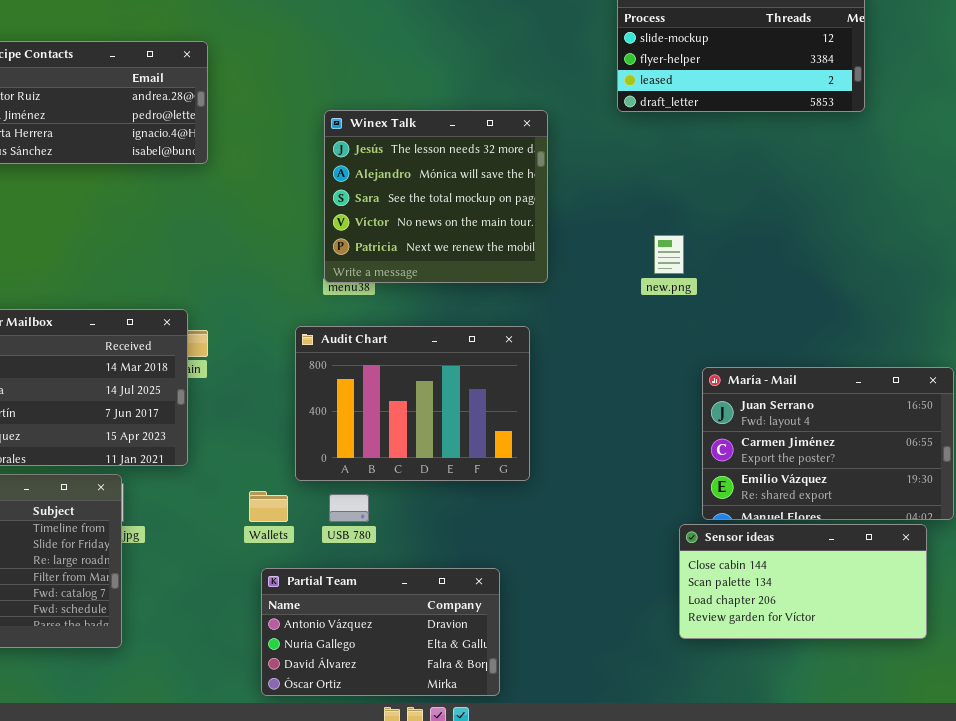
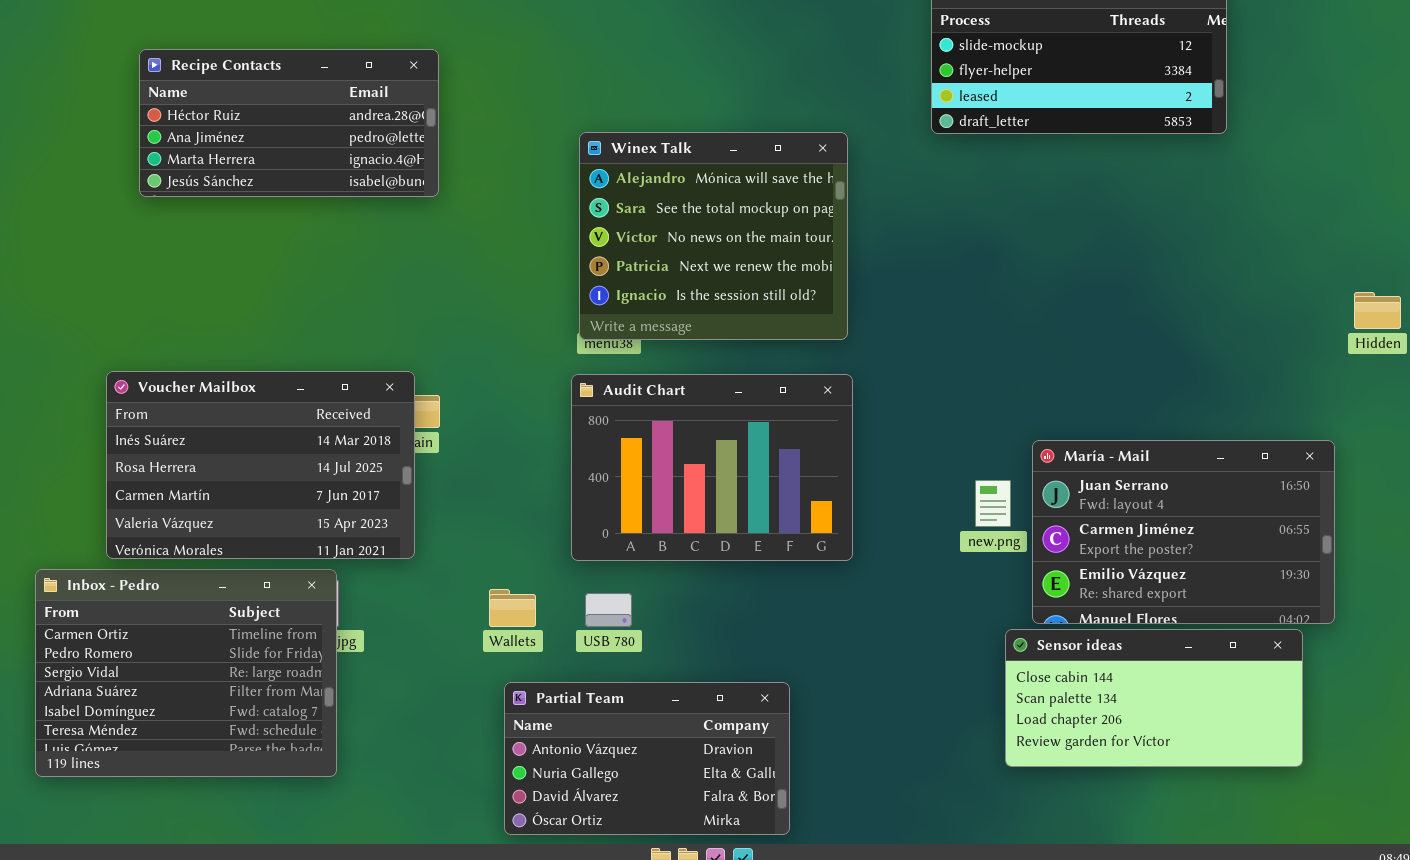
Winex Talk: [324,110,548,283] -> [579,132,848,340], scrolled down 1 row
new.png: [654,235,684,274] -> [975,480,1011,527], moved
Audit Chart: [295,326,530,481] -> [571,374,853,561], moved

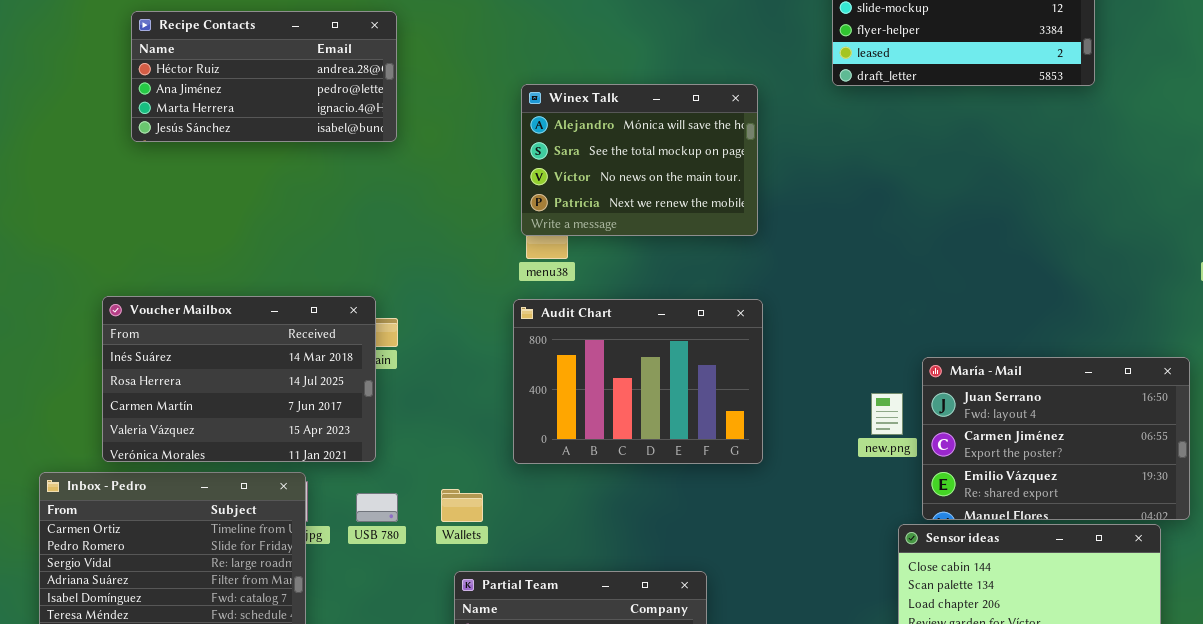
Winex Talk: [579,132,848,340] -> [521,84,758,236], resized
USB 780: [585,593,632,627] -> [356,493,398,522], moved

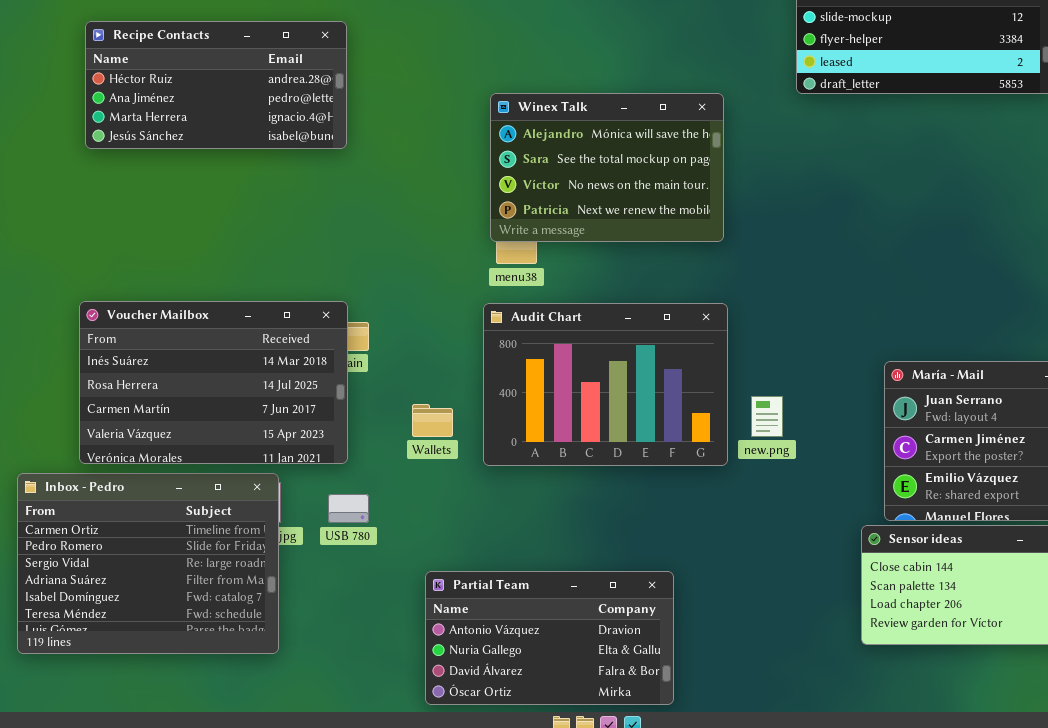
Recipe Contacts: [131,11,397,142] -> [85,21,347,149], moved
new.png: [871,393,903,435] -> [751,396,783,437], moved
Wallets: [441,489,483,522] -> [412,404,453,437], moved

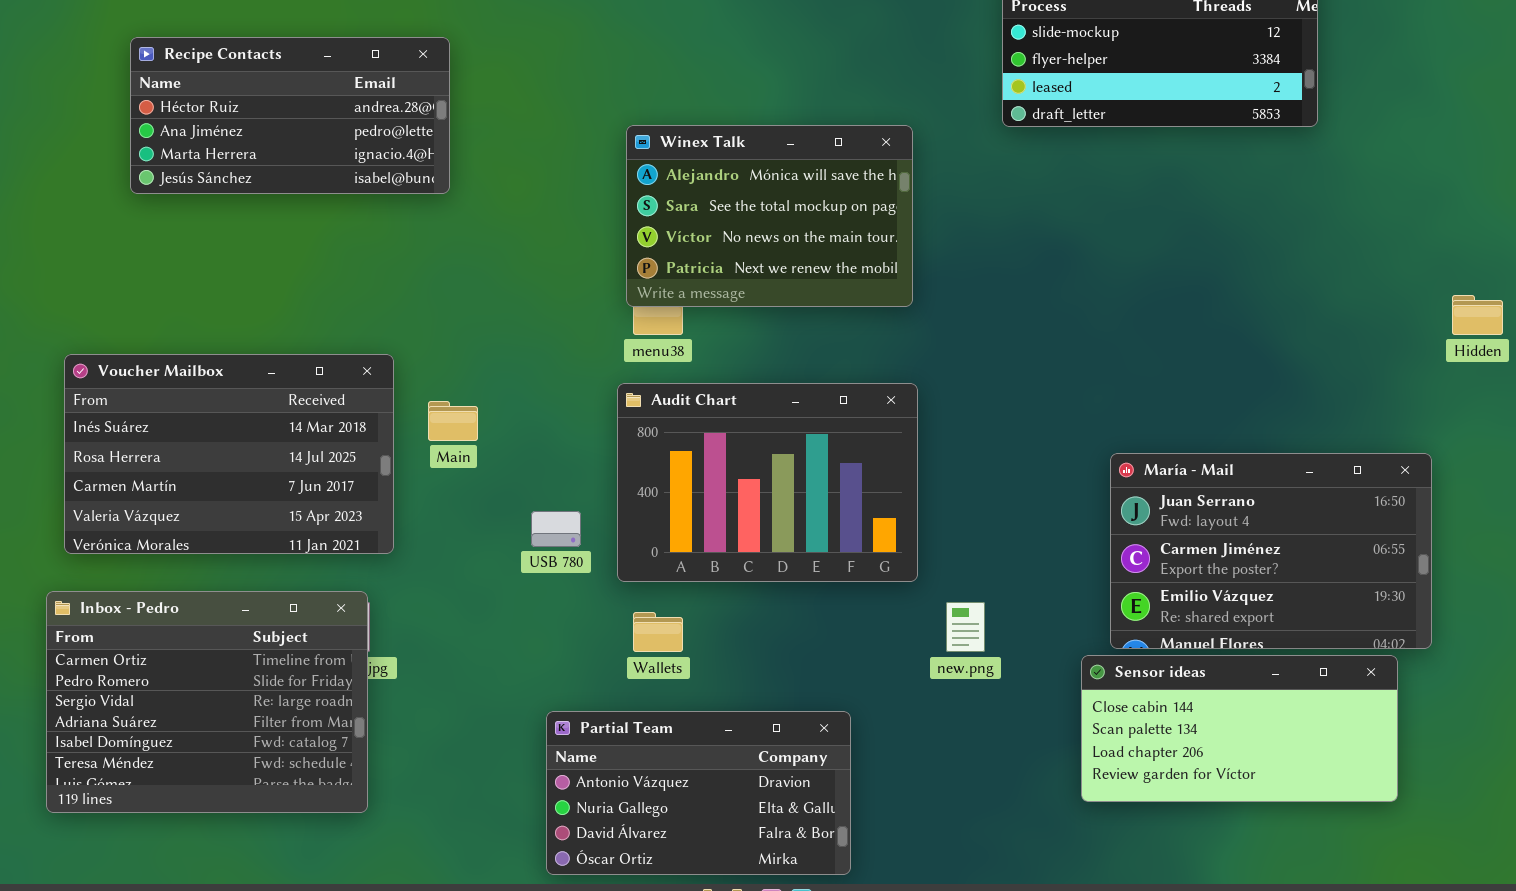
Voucher Mailbox: [79,301,348,464] -> [64,354,394,554], moved
new.png: [751,396,783,437] -> [946,602,985,652], moved
Wallets: [412,404,453,437] -> [633,612,683,652], moved
USB 780: [328,494,369,523] -> [531,511,581,547], moved

